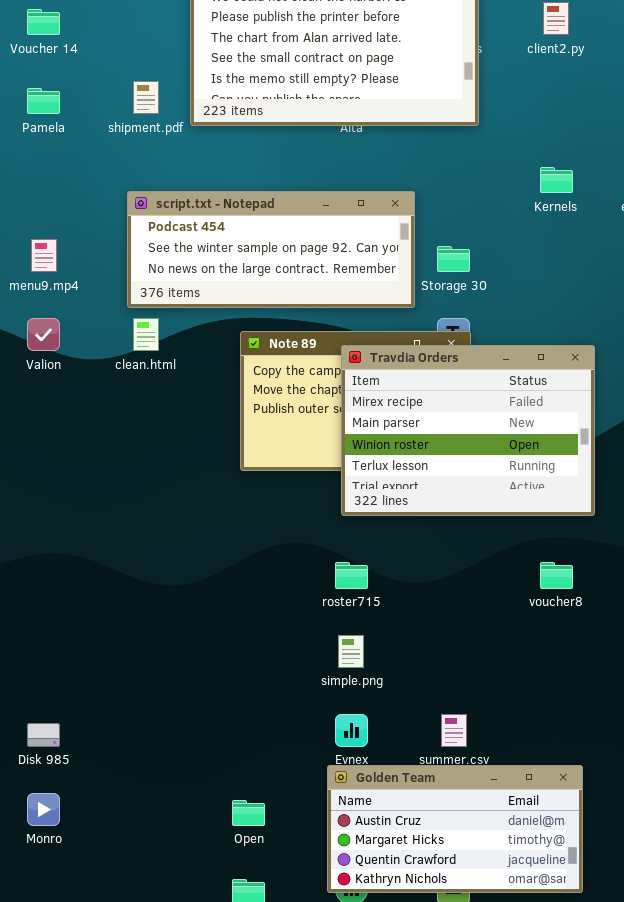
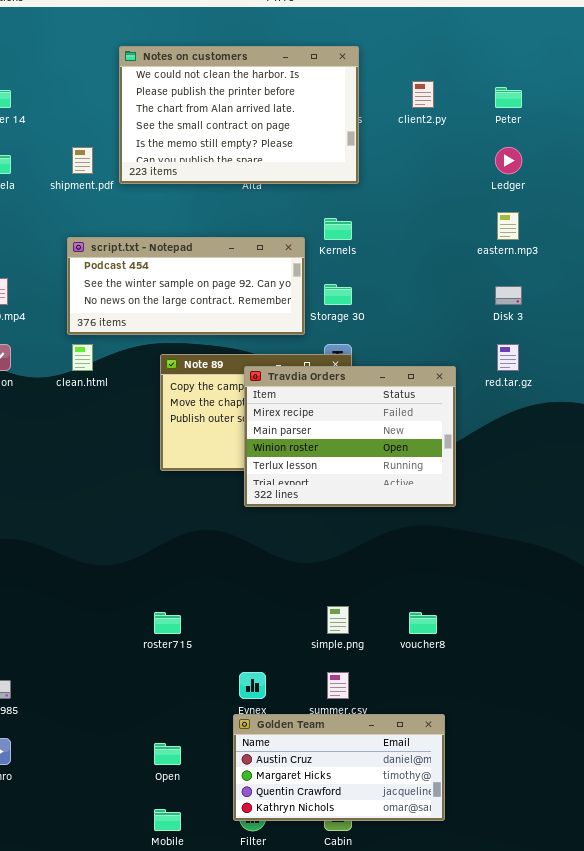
Kernels: [540,167,573,193] -> [324,218,352,240], moved
roster715: [335,562,368,589] -> [154,612,181,634], moved
voucher8: [540,562,573,589] -> [409,612,437,634], moved
simple.png: [338,635,364,668] -> [327,606,349,634], moved

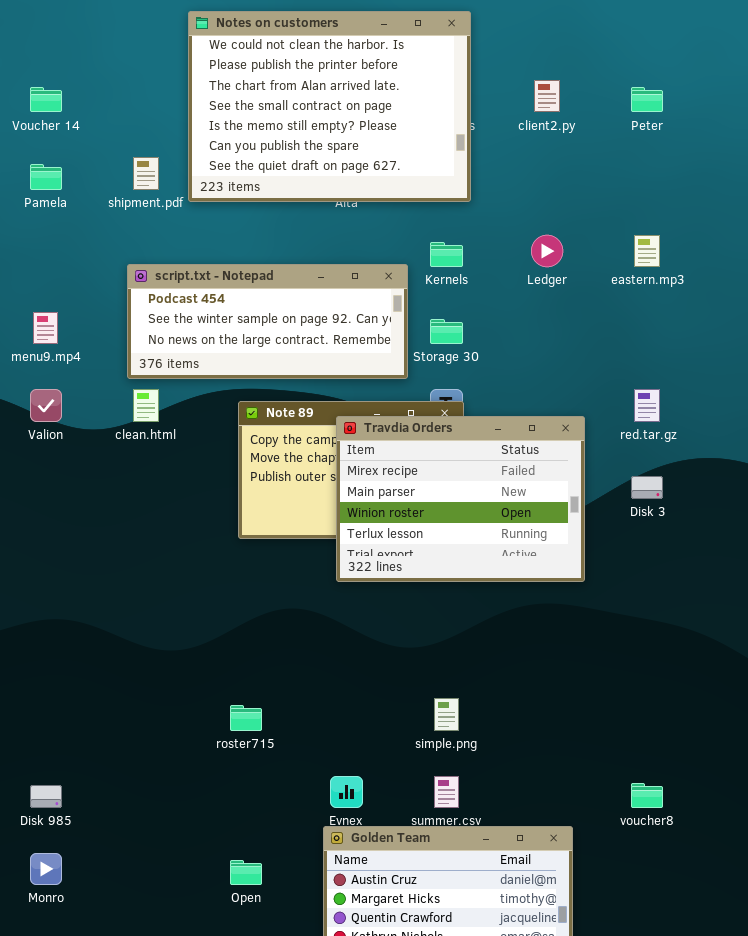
Notes on customers: [119,46,359,184] -> [188,11,471,202], resized
Ledger: [495,147,522,174] -> [531,235,563,267], moved
Disk 3: [495,286,522,305] -> [631,476,663,499], moved
voucher8: [409,612,437,634] -> [631,783,663,808], moved

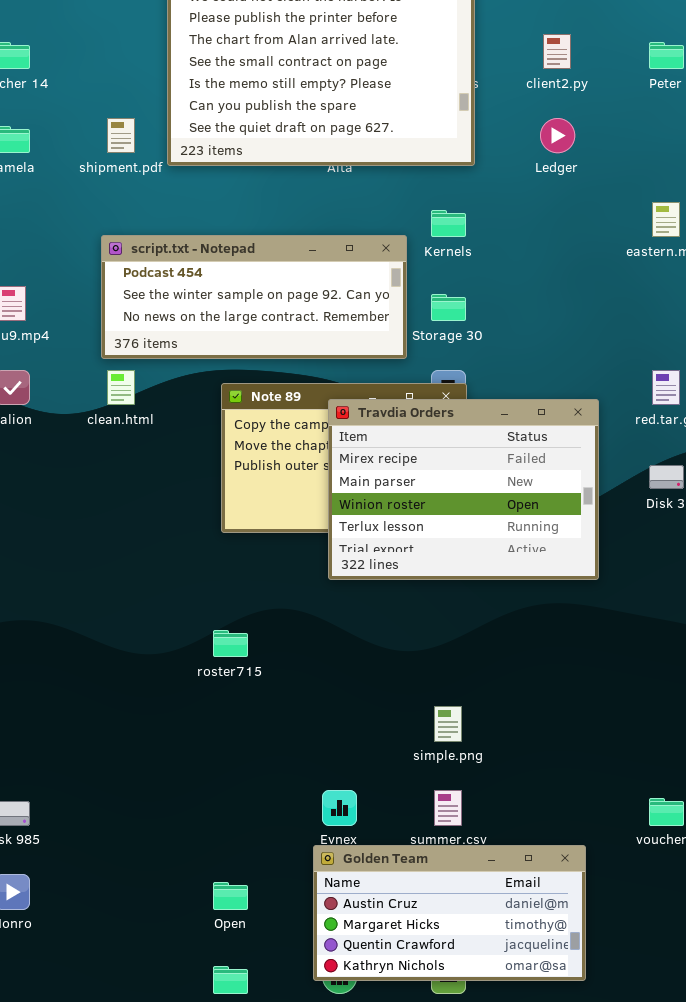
Ledger: [531,235,563,267] -> [540,118,575,153], moved
roster715: [230,705,262,731] -> [213,630,248,657], moved

